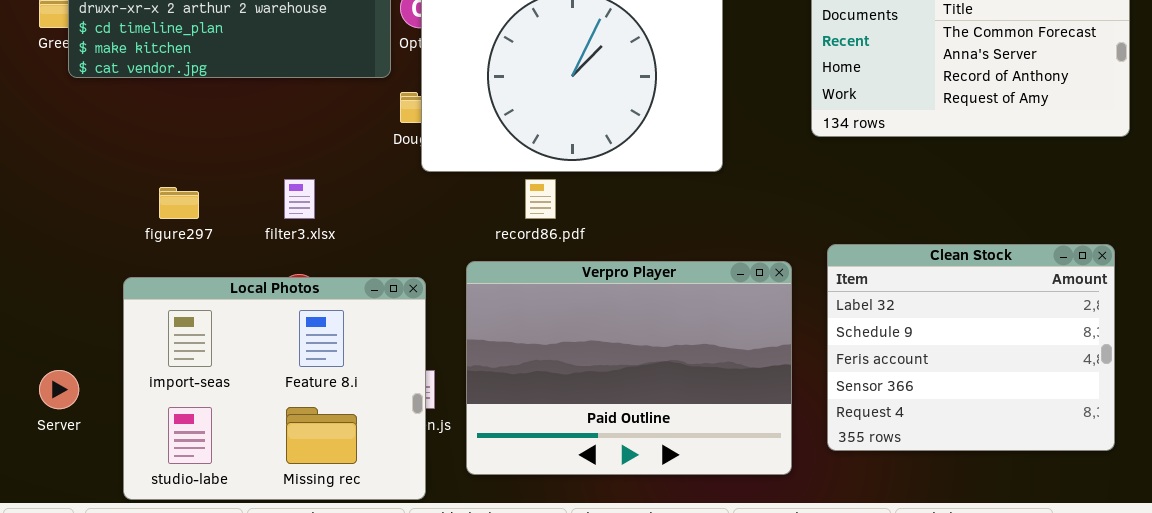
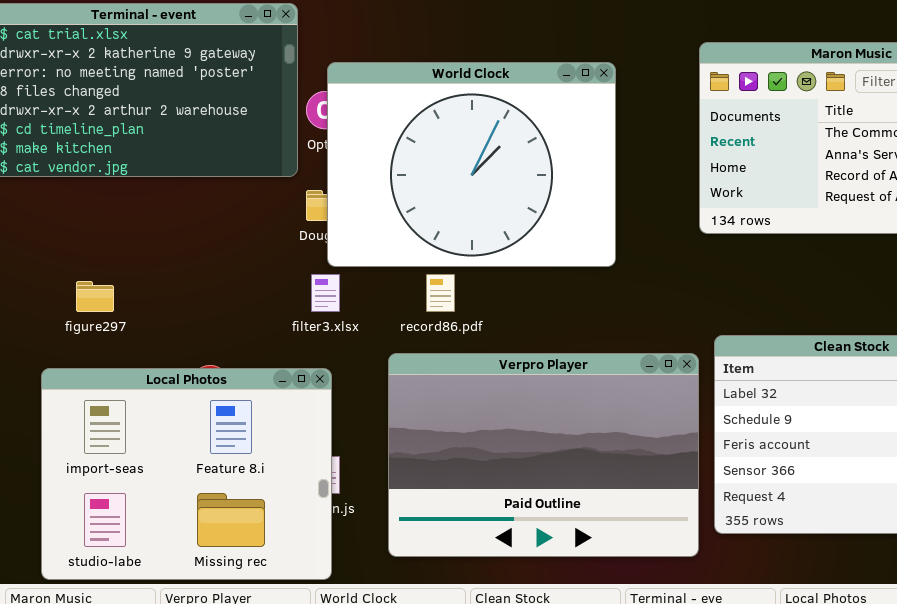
filter3.xlsx: [284,179,315,219] -> [311,274,340,312], moved
Verpro Player: [466,261,792,475] -> [388,353,699,557], moved

